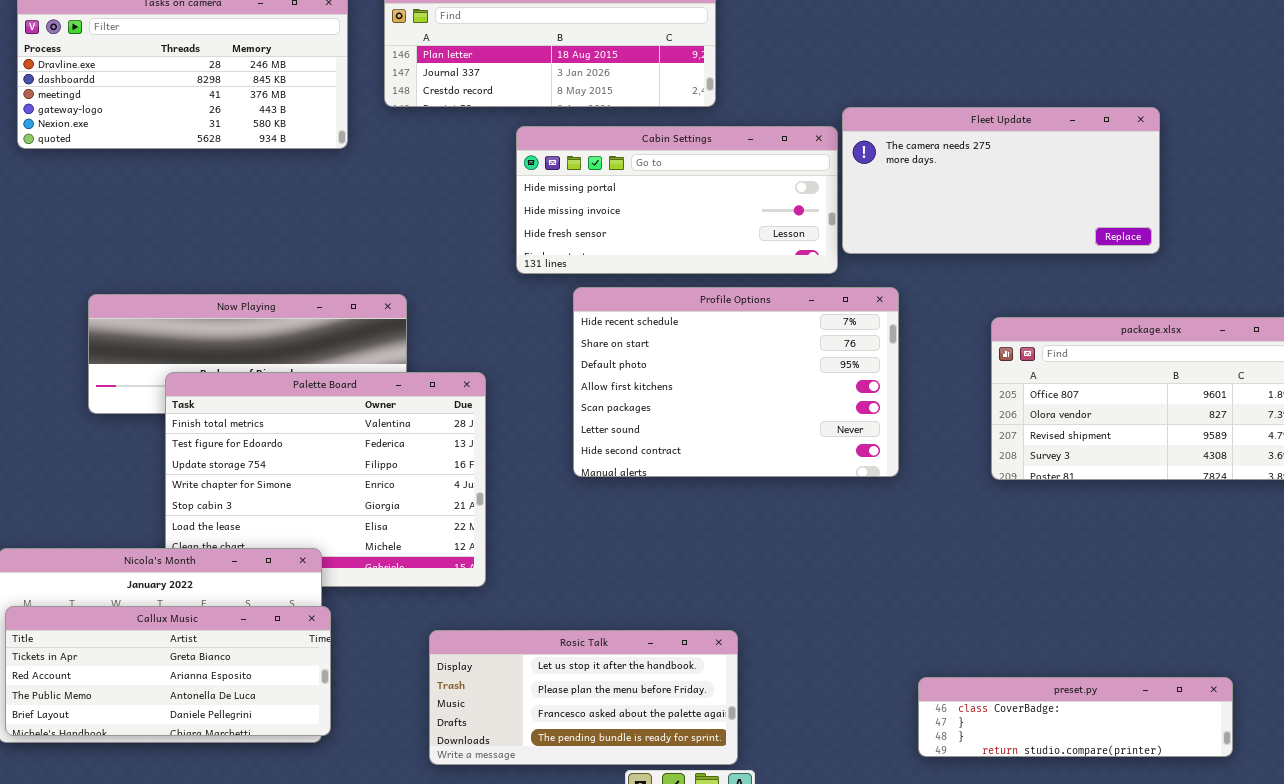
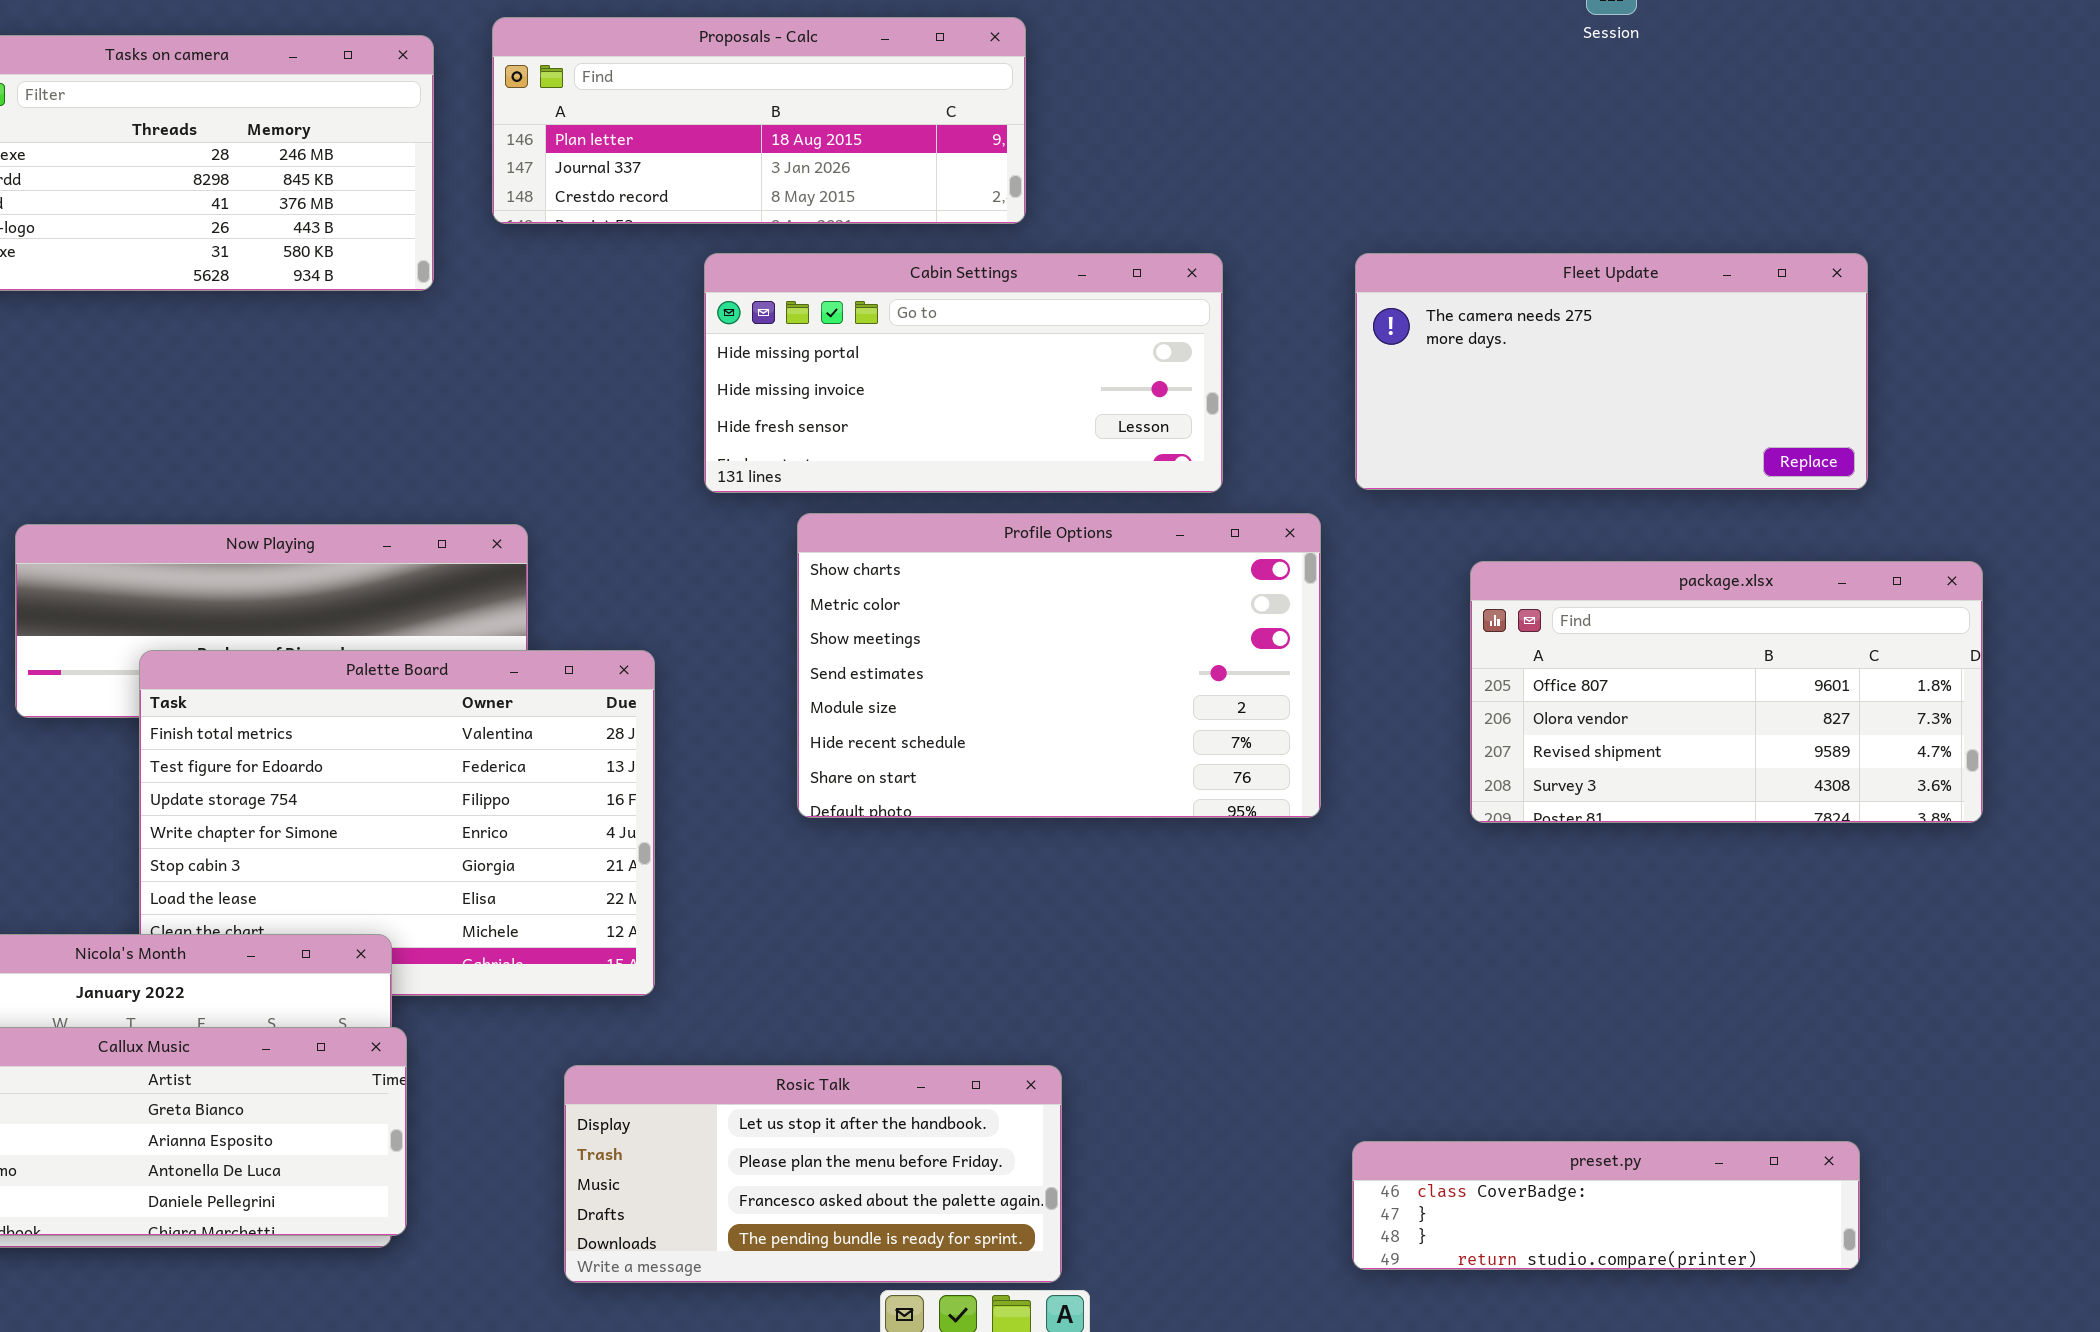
Fleet Update: [842,107,1160,254] -> [1355,253,1868,490], moved
Profile Options: [573,287,899,477] -> [797,513,1321,818], scrolled up 5 rows

